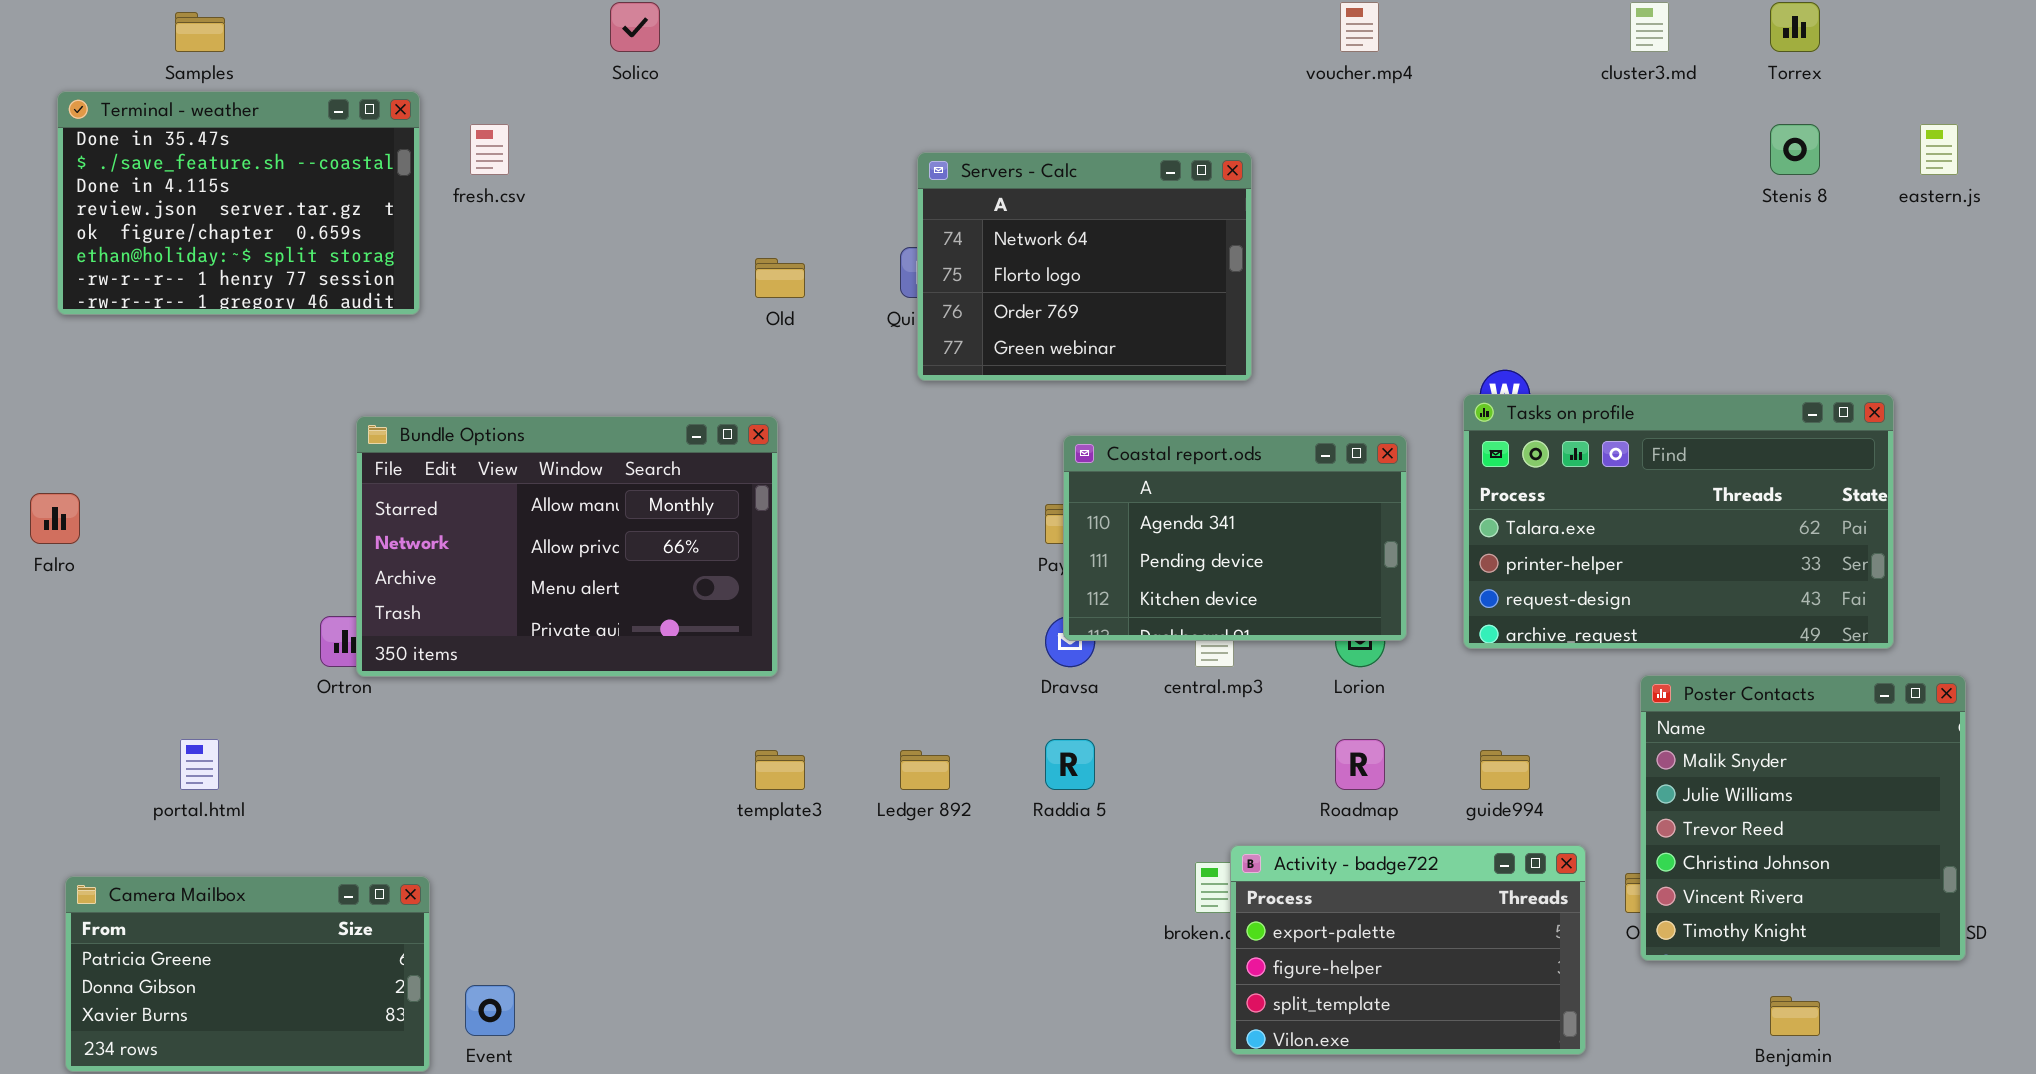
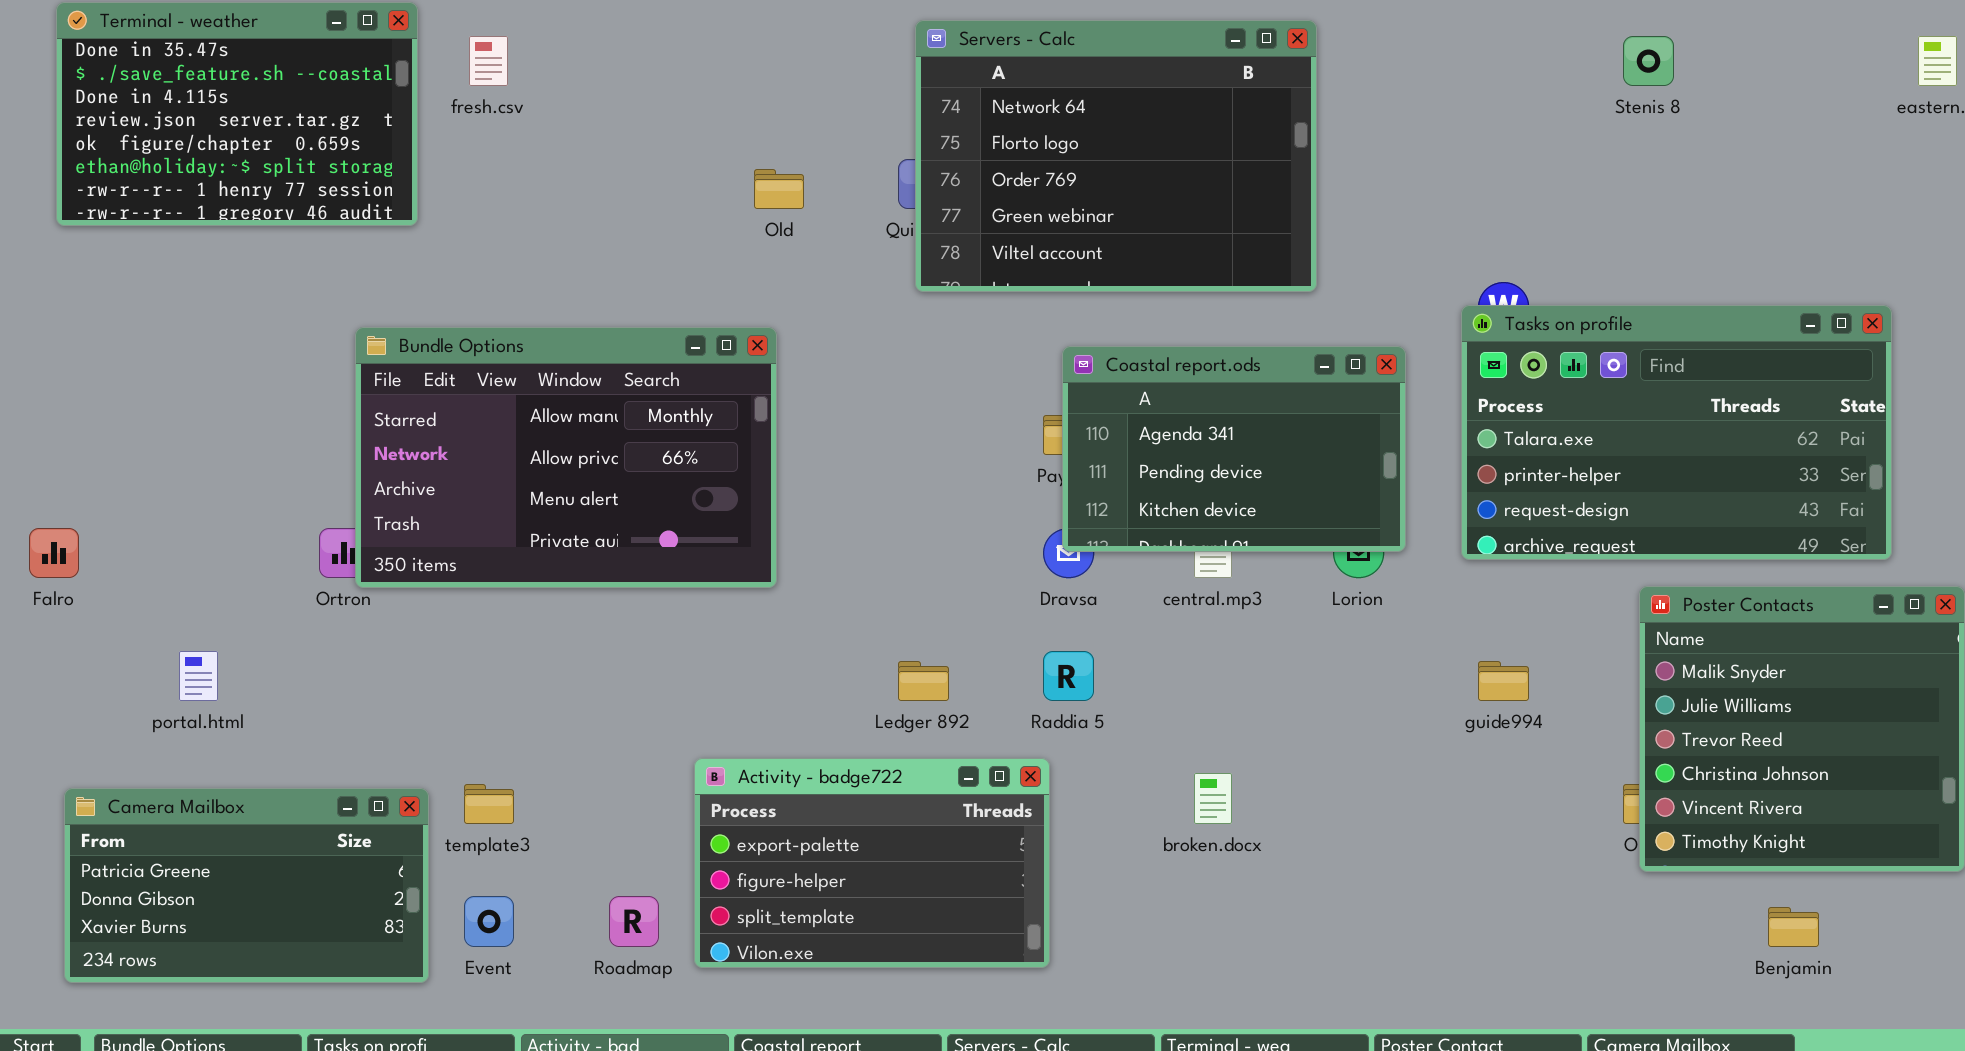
Stenis 8: [1770,124,1820,175] -> [1623,36,1674,86], moved
Servers - Calc: [917,152,1252,381] -> [915,20,1317,292], resized
Falro: [30,493,80,544] -> [29,528,79,578], moved
Roadmap: [1335,739,1385,790] -> [609,896,659,947], moved
template3: [755,750,805,790] -> [464,784,514,824], moved
Activity - badge722: [1230,845,1586,1055] -> [694,758,1050,968], moved

